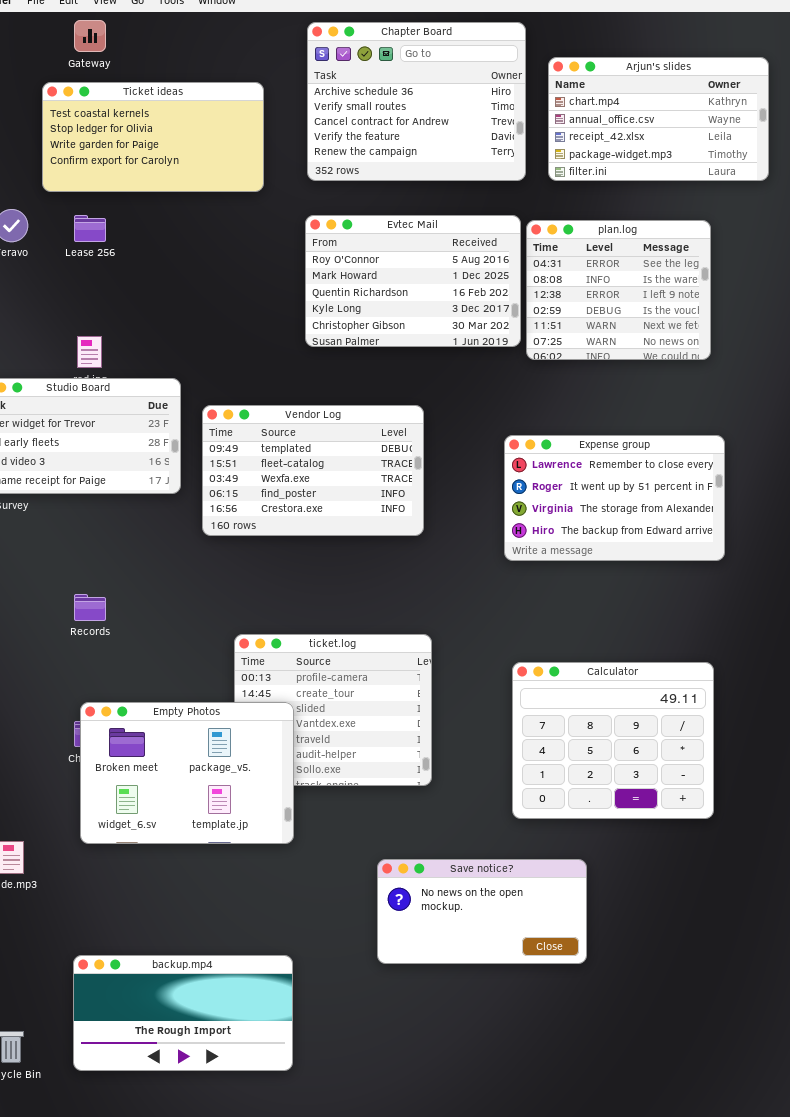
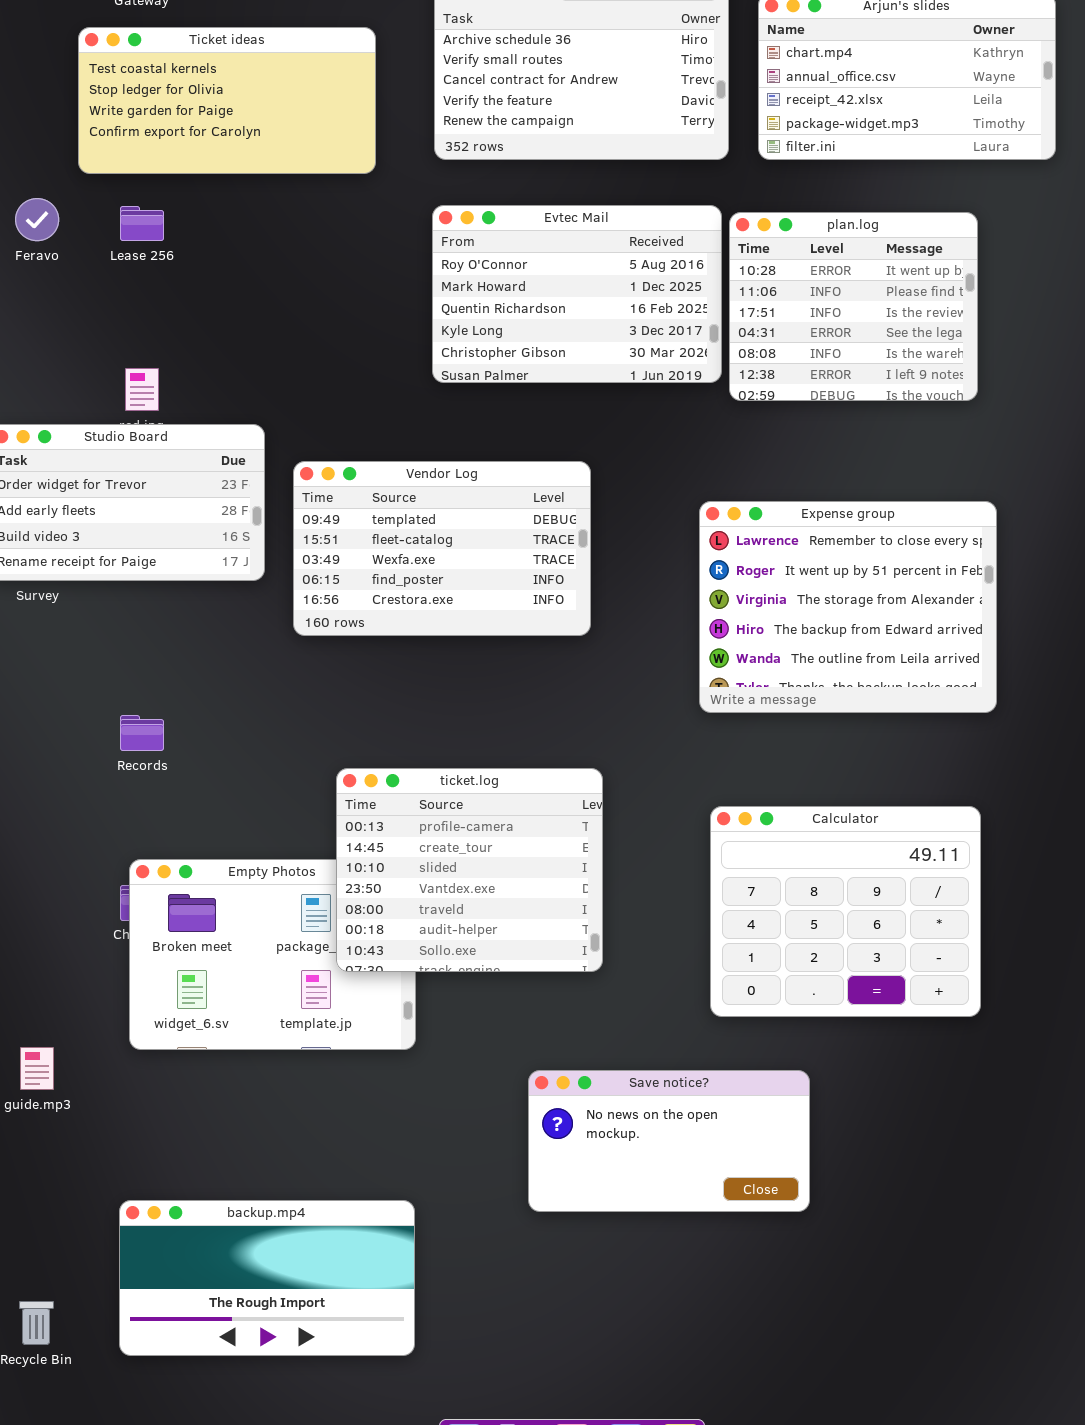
plan.log: [526,220,711,360] -> [729,212,978,401], scrolled up 3 rows
Expense group: [504,435,725,561] -> [699,501,997,713], resized
ticket.log: [234,634,432,786] -> [336,768,603,972], raised

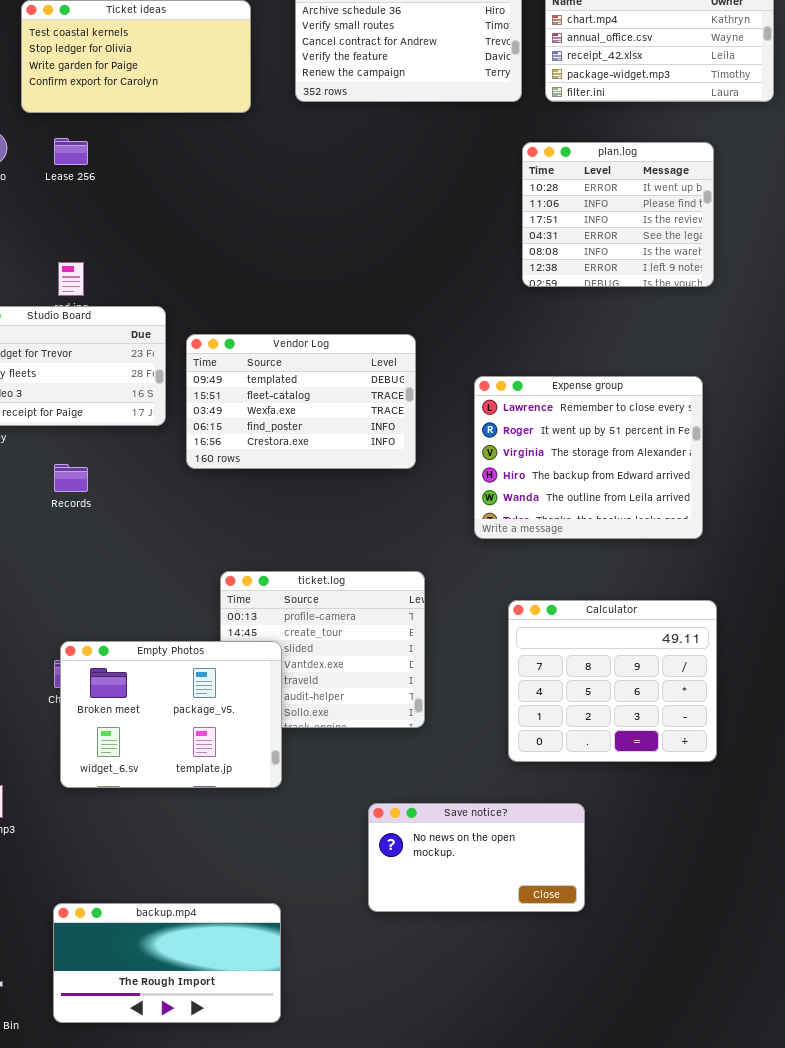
Evtec Mail: [432,205,722,383] -> none, closed
Expense group: [699,501,997,713] -> [474,376,703,539], moved
Records: [120,715,164,751] -> [54,464,88,492], moved
Empty Photos: [129,859,416,1050] -> [60,641,282,788], raised

